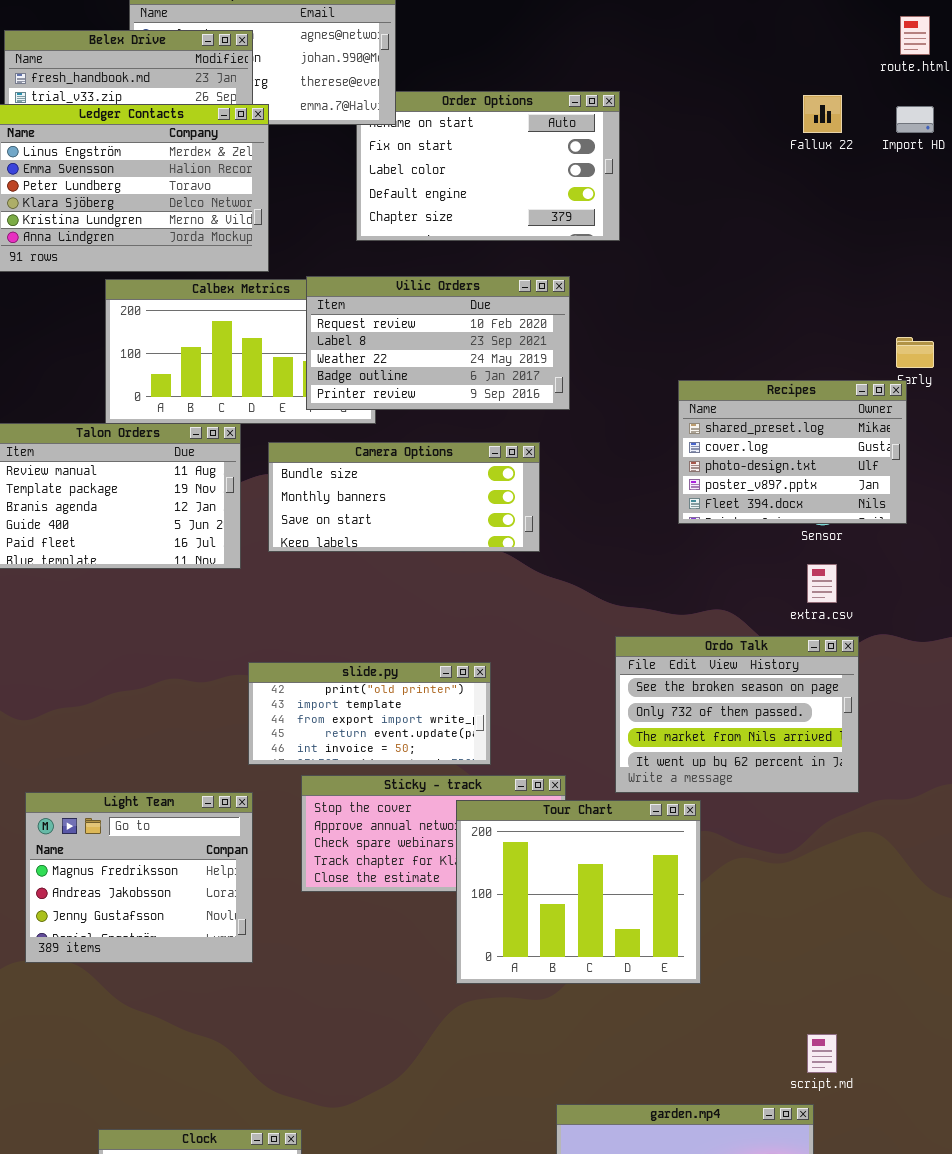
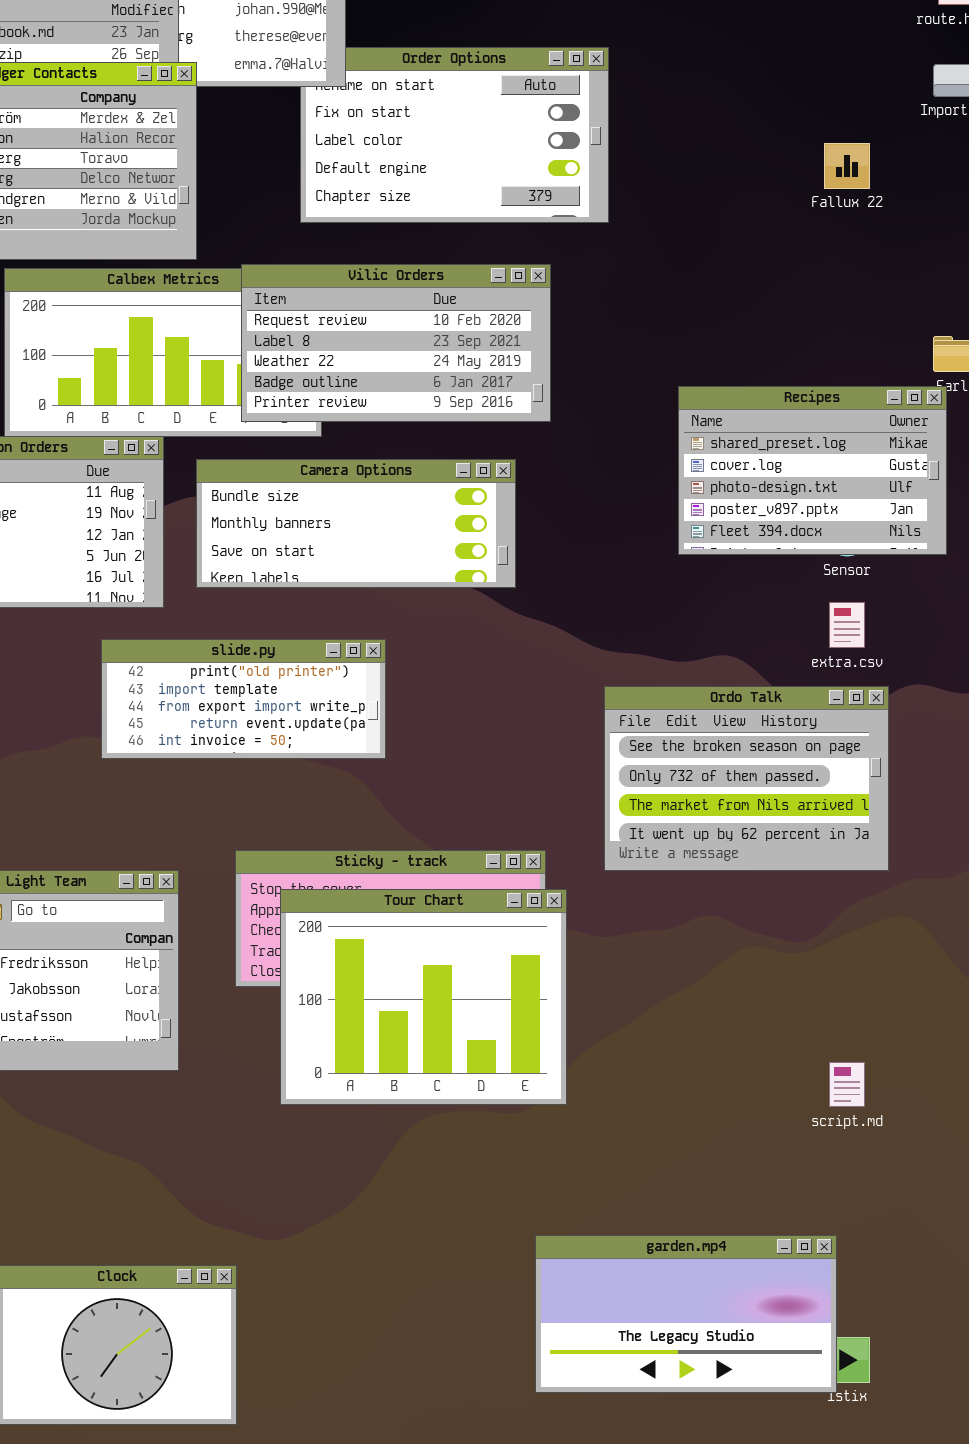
Fallux 22: [803,95,842,133] -> [824,143,870,189], moved
slide.py: [248,662,491,765] -> [101,639,386,759], moved
Tour Chart: [456,800,701,984] -> [280,889,567,1105], moved
script.md: [807,1034,837,1073] -> [829,1062,865,1107], moved

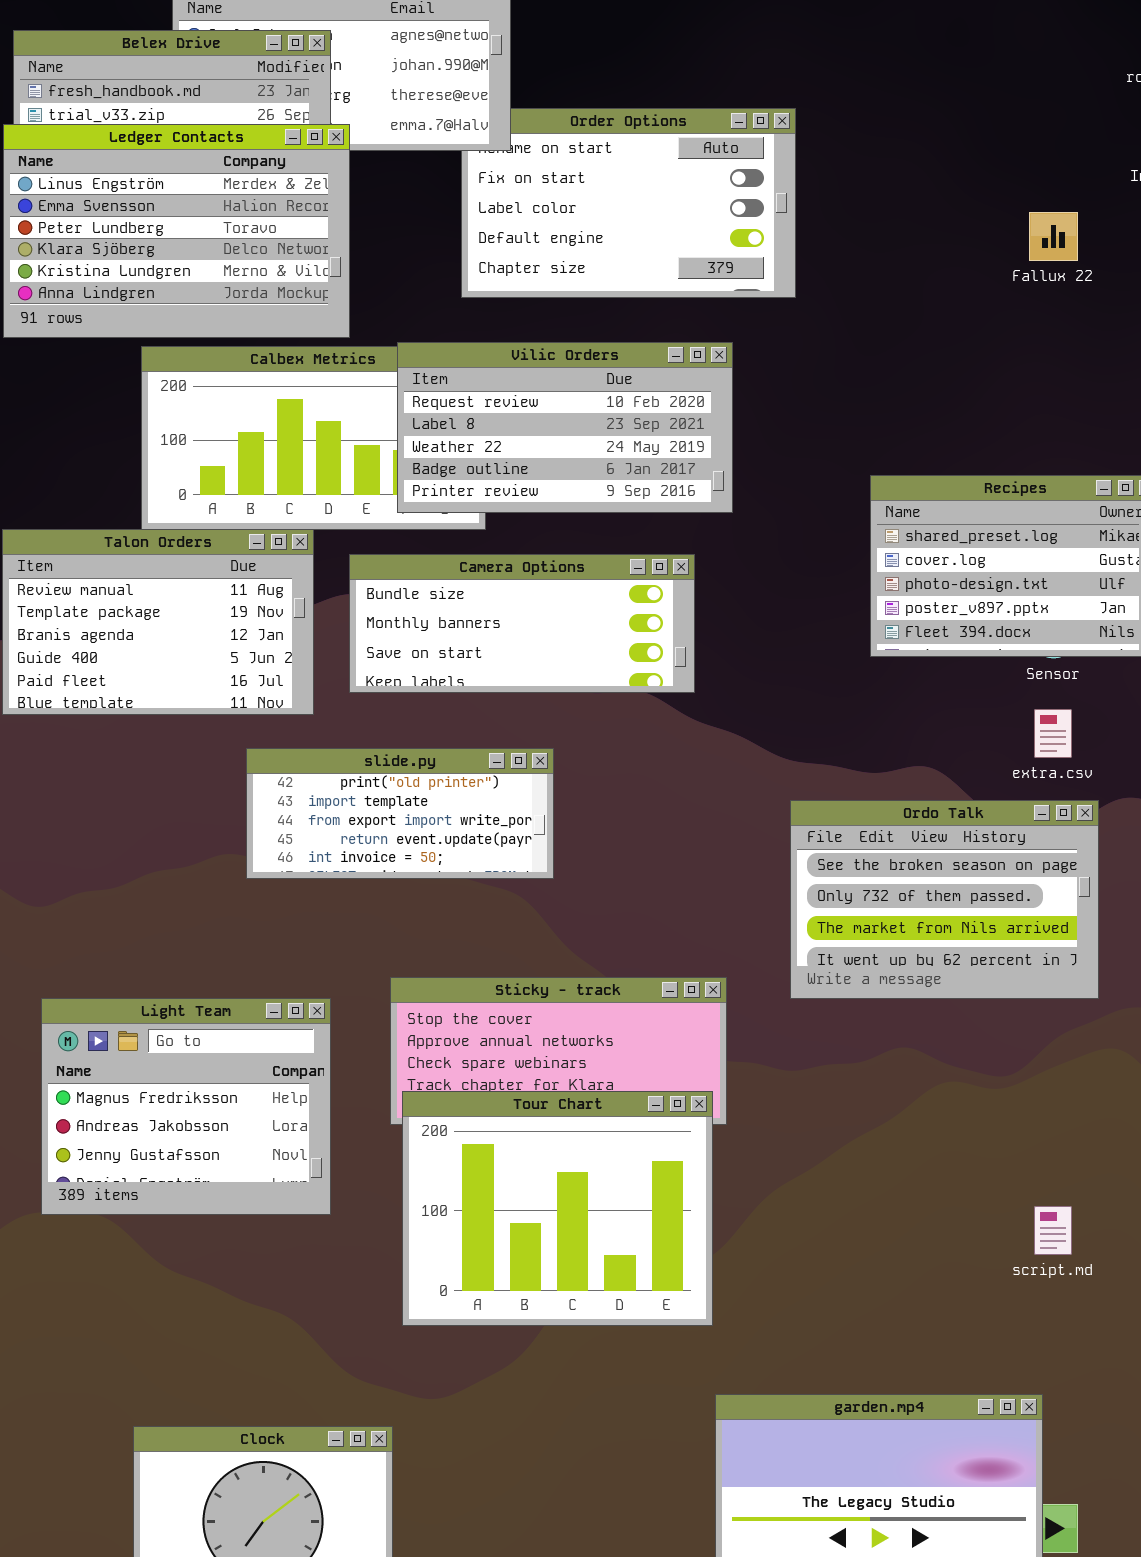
Tour Chart: [280,889,567,1105] -> [402,1091,713,1326], moved

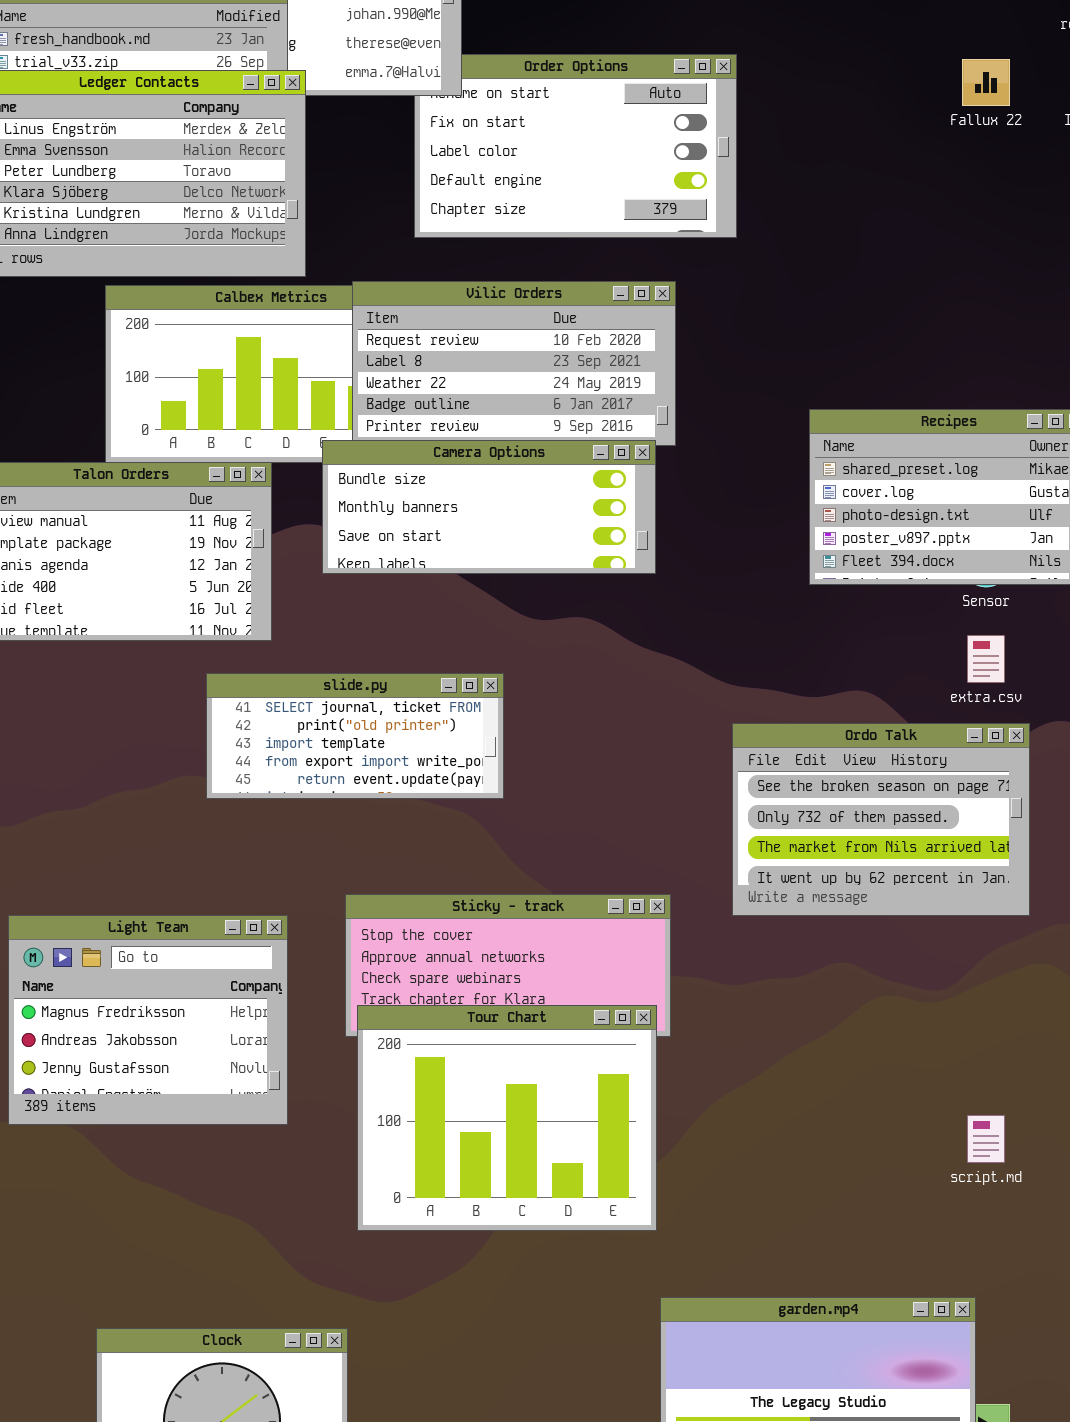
Fallux 22: [1029,212,1078,261] -> [962,59,1010,106], moved
Camera Options: [349,554,695,693] -> [322,440,656,574], moved
slide.py: [246,748,554,879] -> [206,673,504,799], scrolled up 1 row

